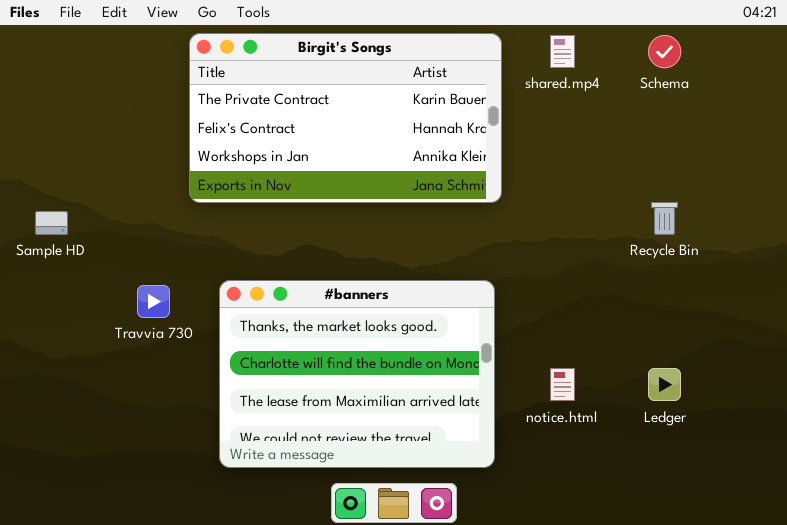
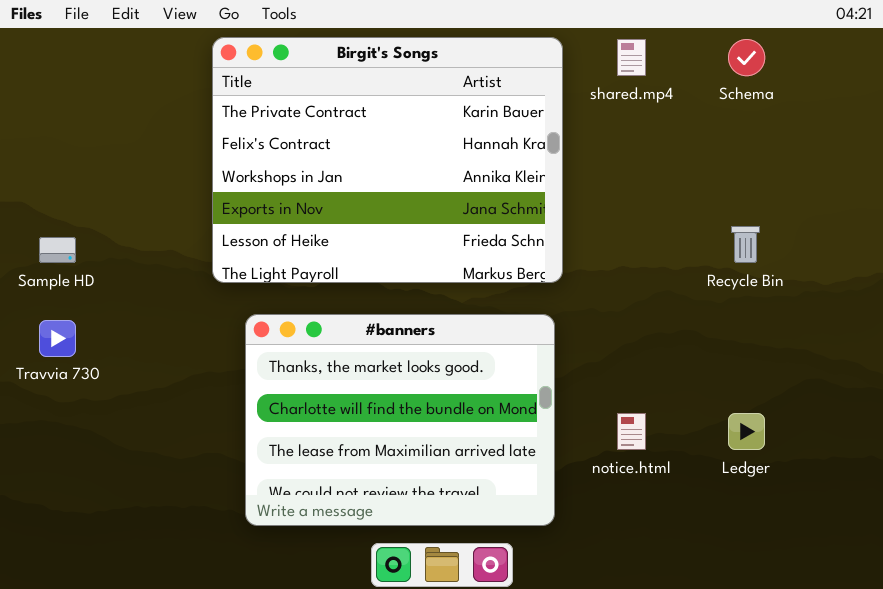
Birgit's Songs: [189,33,502,203] -> [212,37,563,283], resized
Travvia 730: [137,285,170,318] -> [39,320,76,357], moved

